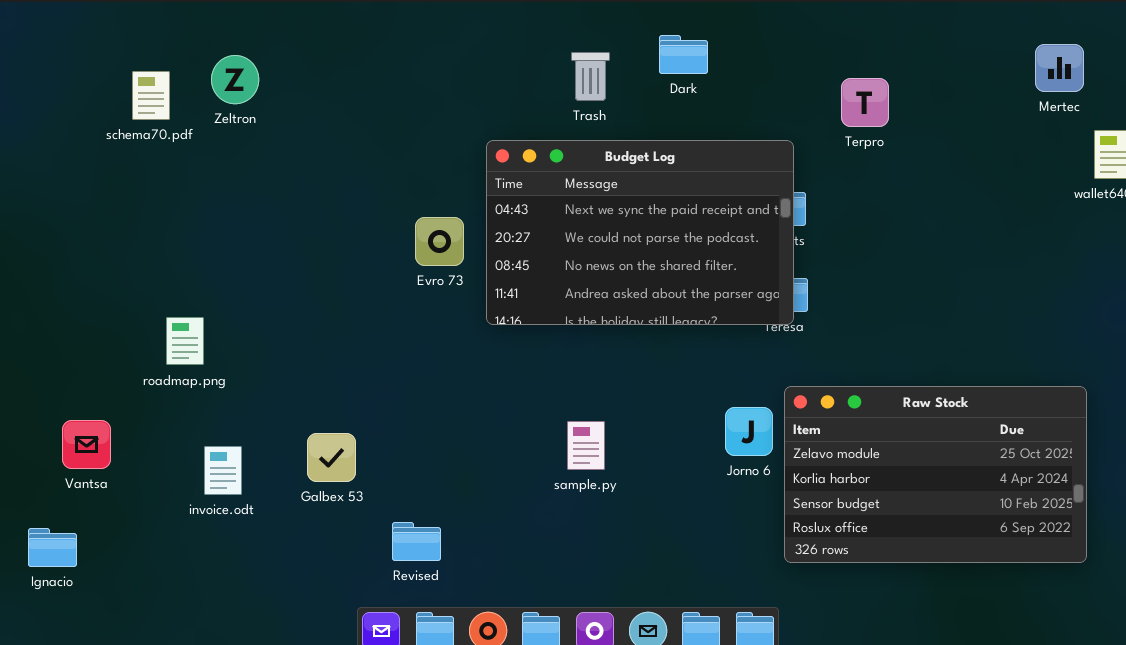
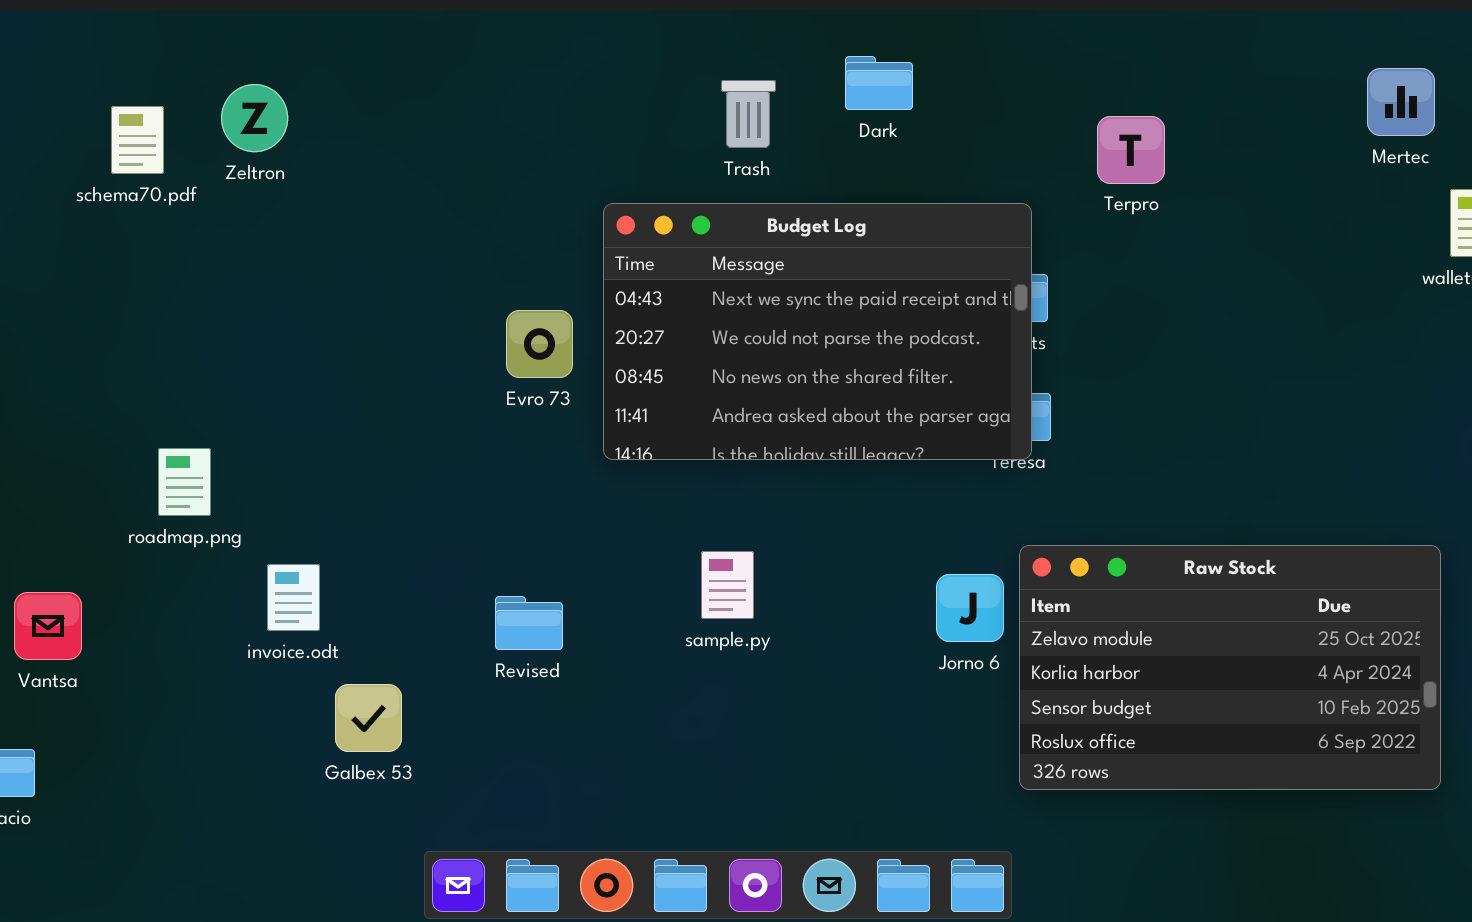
sample.py: [567,421,605,470] -> [701,551,754,619], moved
Galbex 53: [307,433,356,482] -> [335,684,402,752], moved
invoice.odt: [204,446,242,495] -> [267,564,320,631], moved
Revised: [392,522,441,561] -> [495,596,563,650], moved

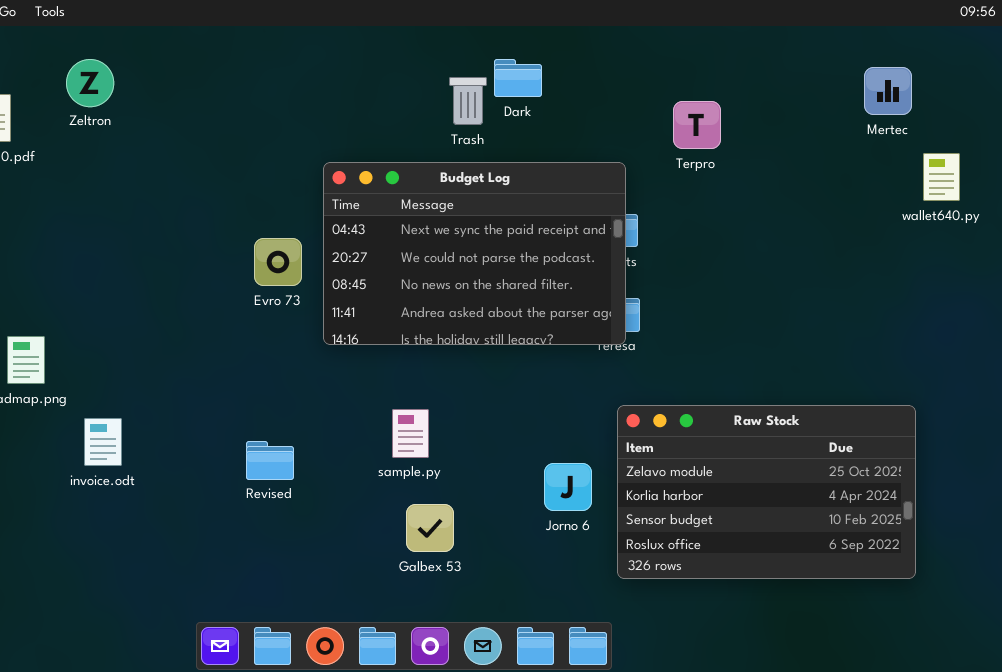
Trash: [721,80,776,148] -> [449,77,487,125], moved
Zeltron: [221,84,288,152] -> [66,59,114,107], moved
Jorno 6: [936,574,1004,642] -> [544,463,592,511], moved
Galbex 53: [335,684,402,752] -> [406,504,454,552], moved

